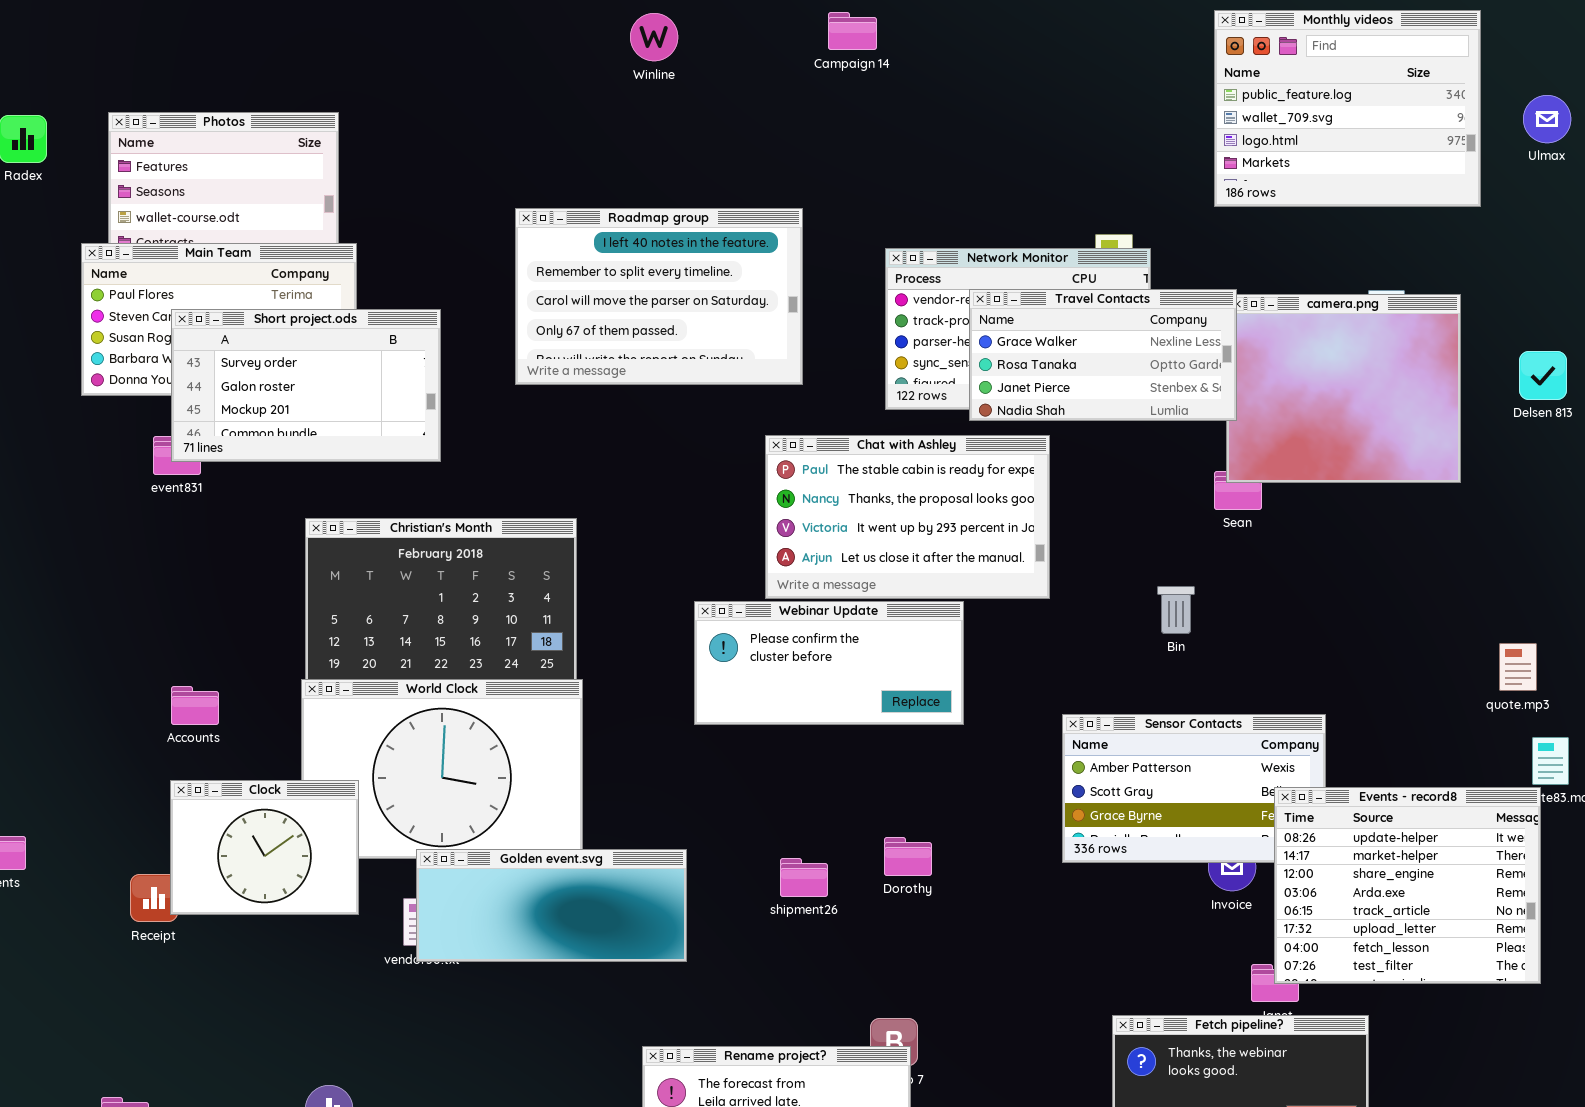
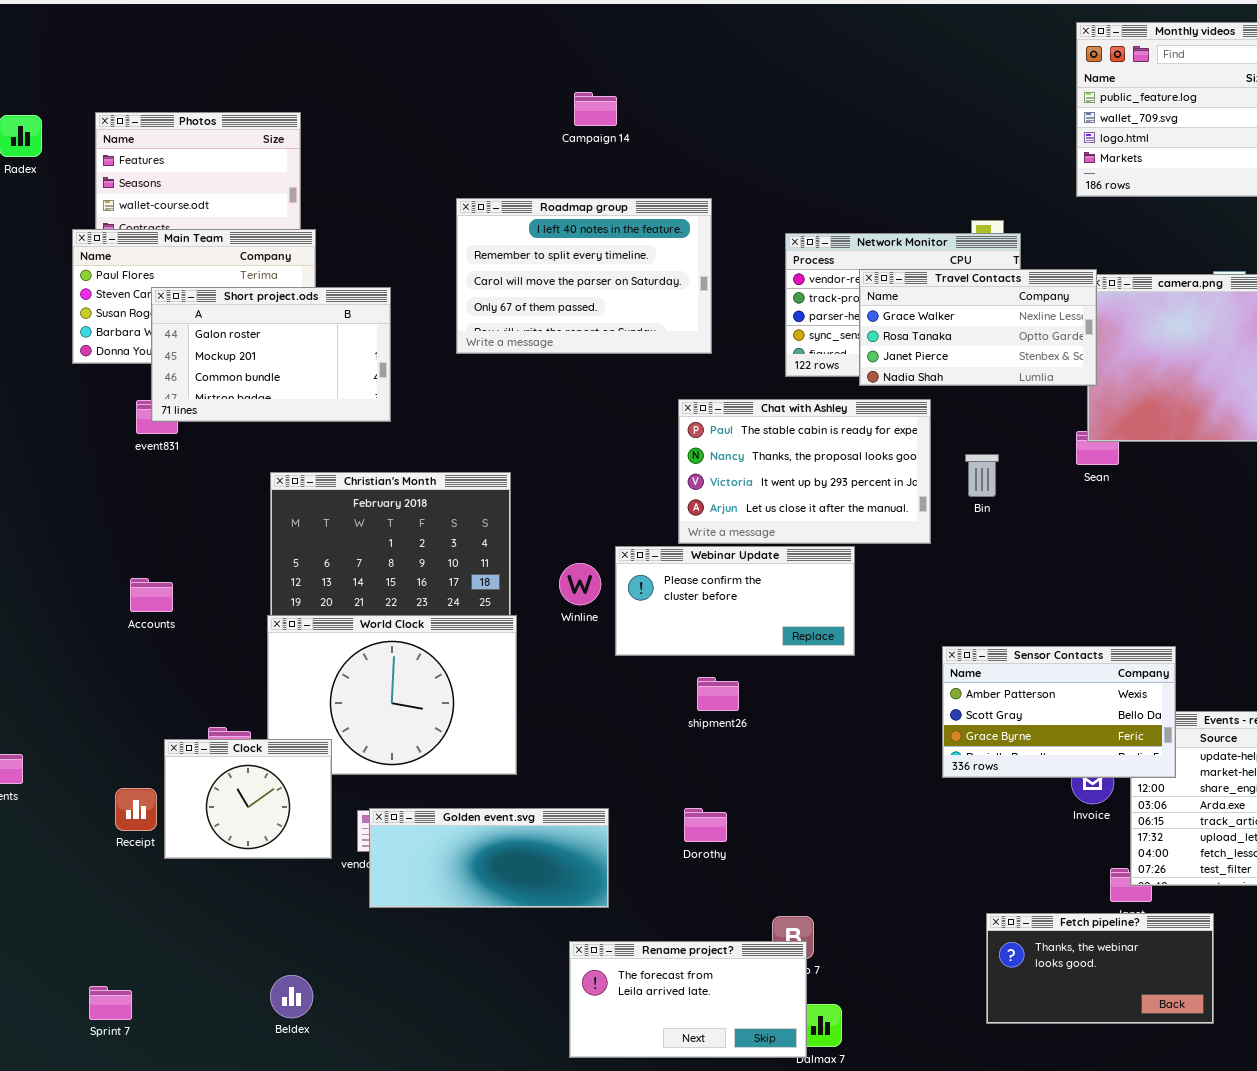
Campaign 14: [828,12,877,50] -> [574,92,617,126], moved
Winline: [630,13,678,61] -> [559,563,601,605], moved
Short project.ods: [171,309,441,462] -> [151,287,391,422], scrolled down 1 row
Bin: [1157,586,1195,634] -> [965,454,999,497], moved
Accounts: [171,686,219,725] -> [130,578,173,612], moved
Sensor Contacts: [1062,714,1326,863] -> [942,646,1176,778], raised
Clock: [170,780,359,915] -> [164,739,332,859], moved
Dorothy: [884,837,932,876] -> [684,808,727,842], moved
Golden event.svg: [416,849,687,962] -> [369,808,609,908], moved
shipment26: [780,858,828,897] -> [697,677,739,711], moved

